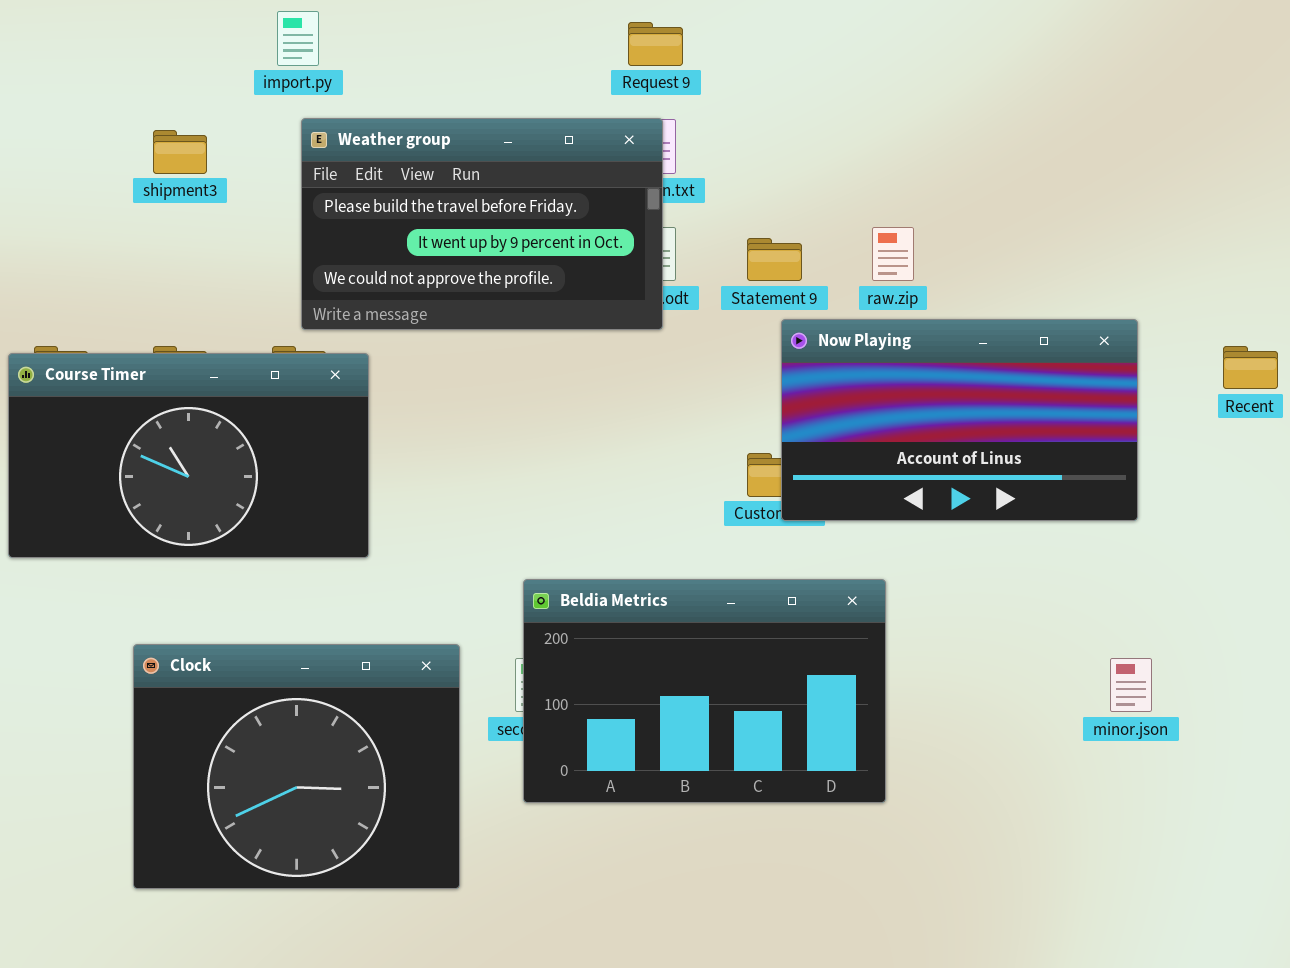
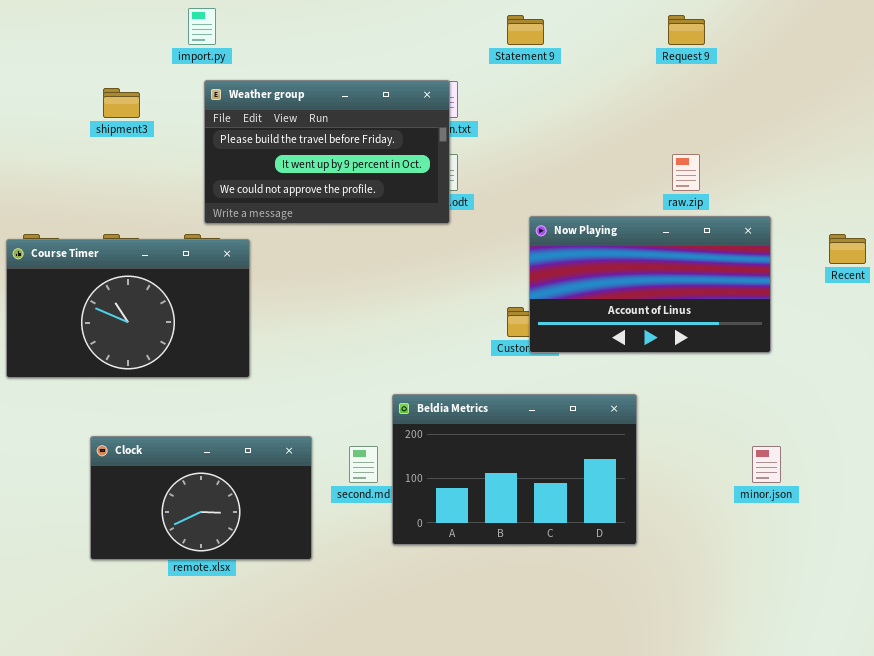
Request 9: [628,22,683,66] -> [668,15,705,45], moved
raw.zip: [872,227,914,281] -> [672,154,700,191], moved
Statement 9: [747,238,802,281] -> [507,15,544,45], moved
Beldia Metrics: [523,579,886,803] -> [392,394,637,545], moved
Clock: [133,644,460,889] -> [90,436,312,560], resized

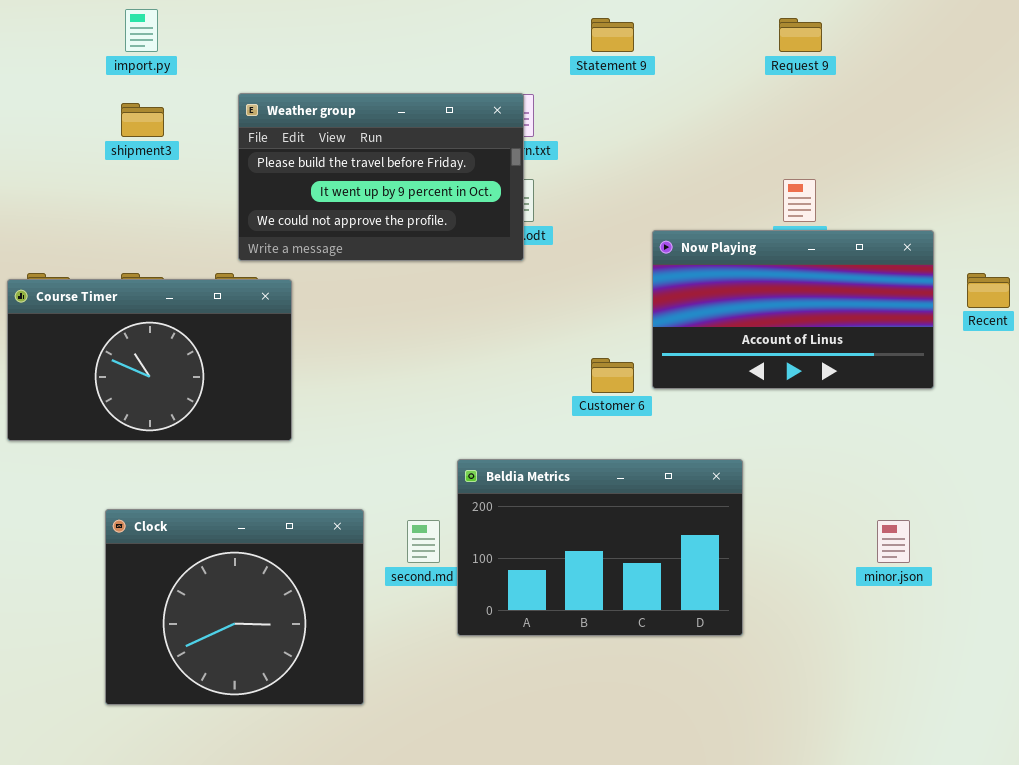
import.py: [188,8,216,45] -> [125,9,158,52], moved
Now Playing: [529,216,771,353] -> [652,230,934,389], moved
Clock: [90,436,312,560] -> [105,509,364,705], resized

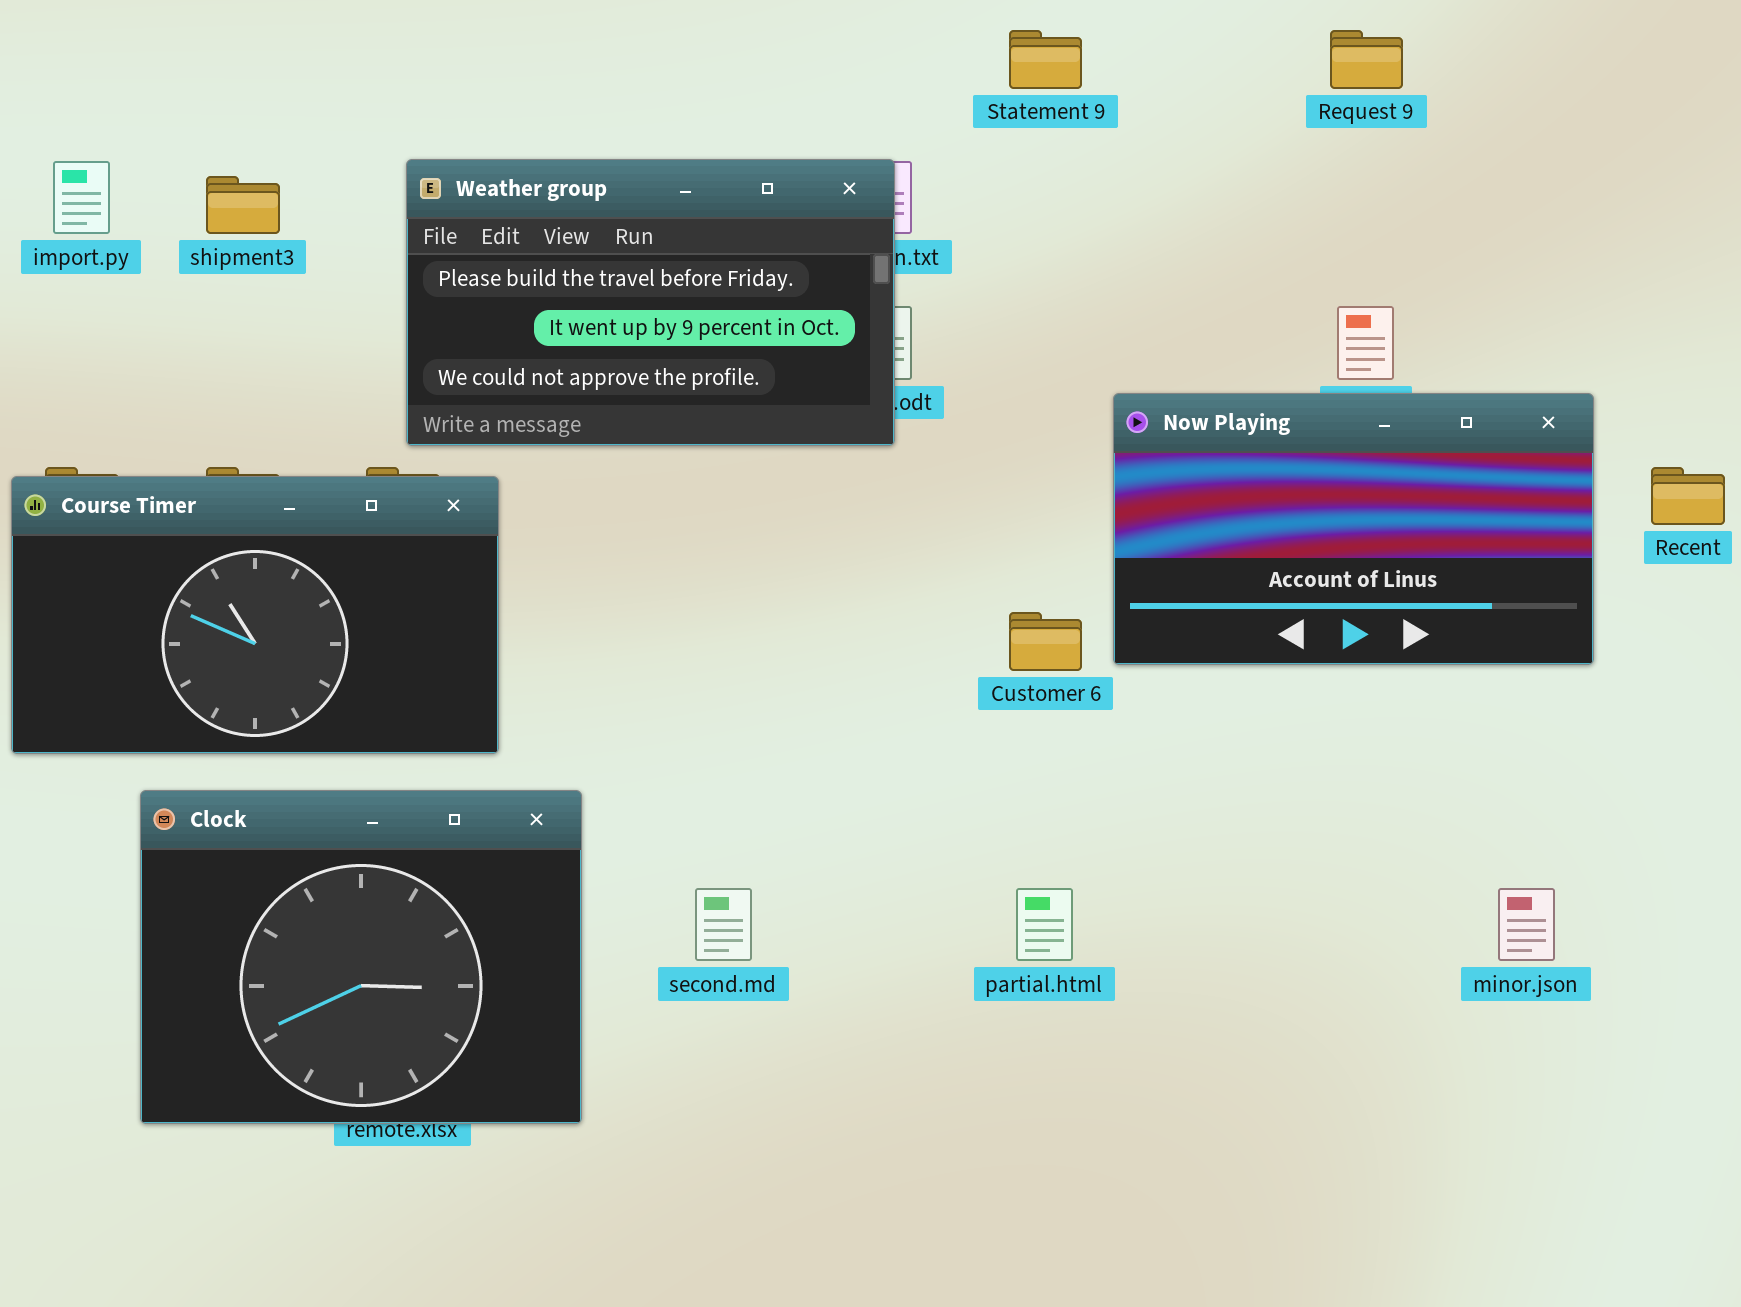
import.py: [125,9,158,52] -> [53,161,110,234], moved
Beldia Metrics: [457,459,743,636] -> none, closed
Clock: [105,509,364,705] -> [140,790,582,1124], moved

